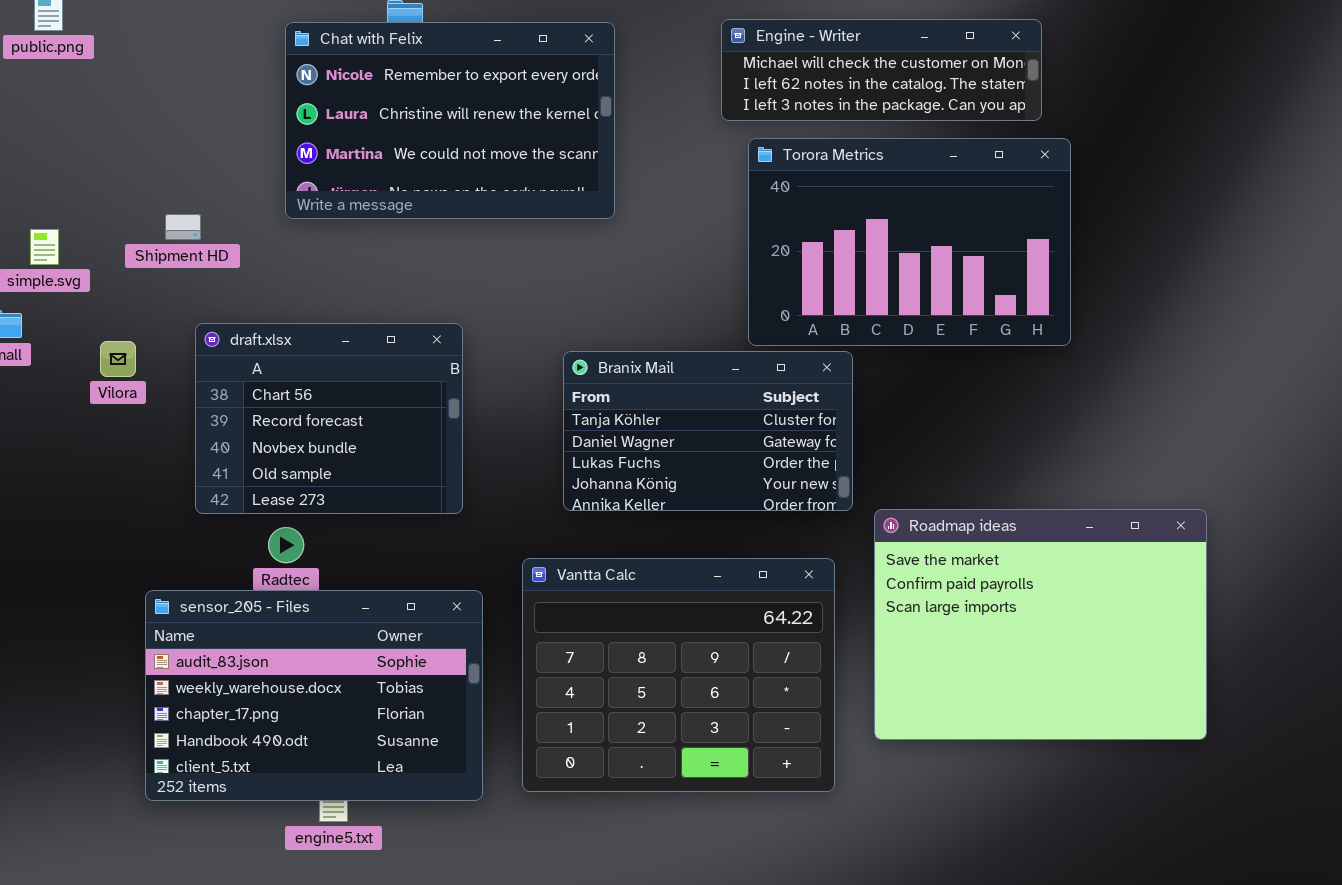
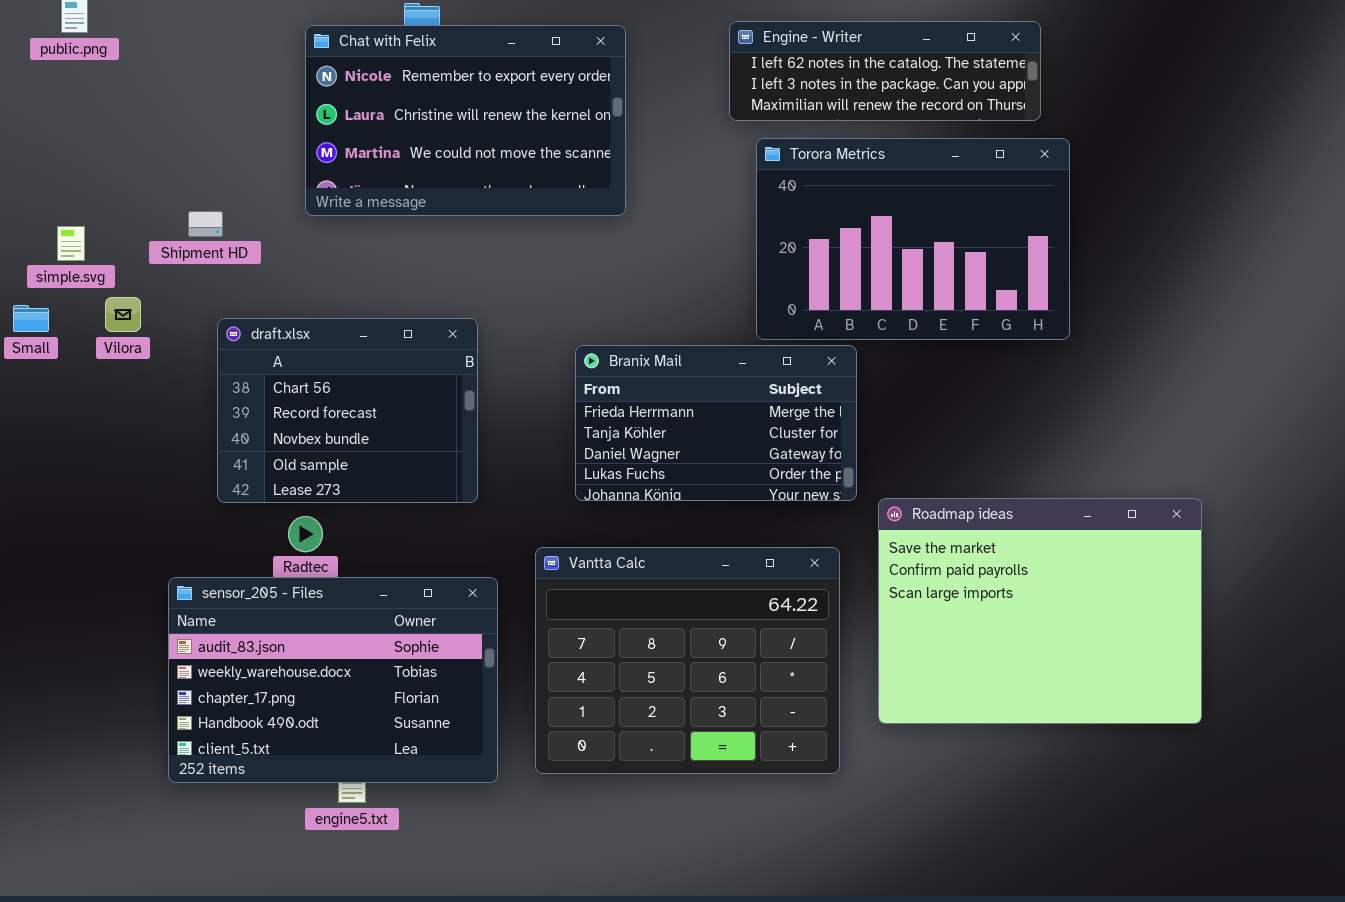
Engine - Writer: [721,19,1042,121] -> [729,21,1041,121], scrolled down 1 row
Vilora: [100,341,136,377] -> [105,297,141,332], moved
Branix Mail: [563,351,853,511] -> [575,345,857,501], scrolled up 1 row

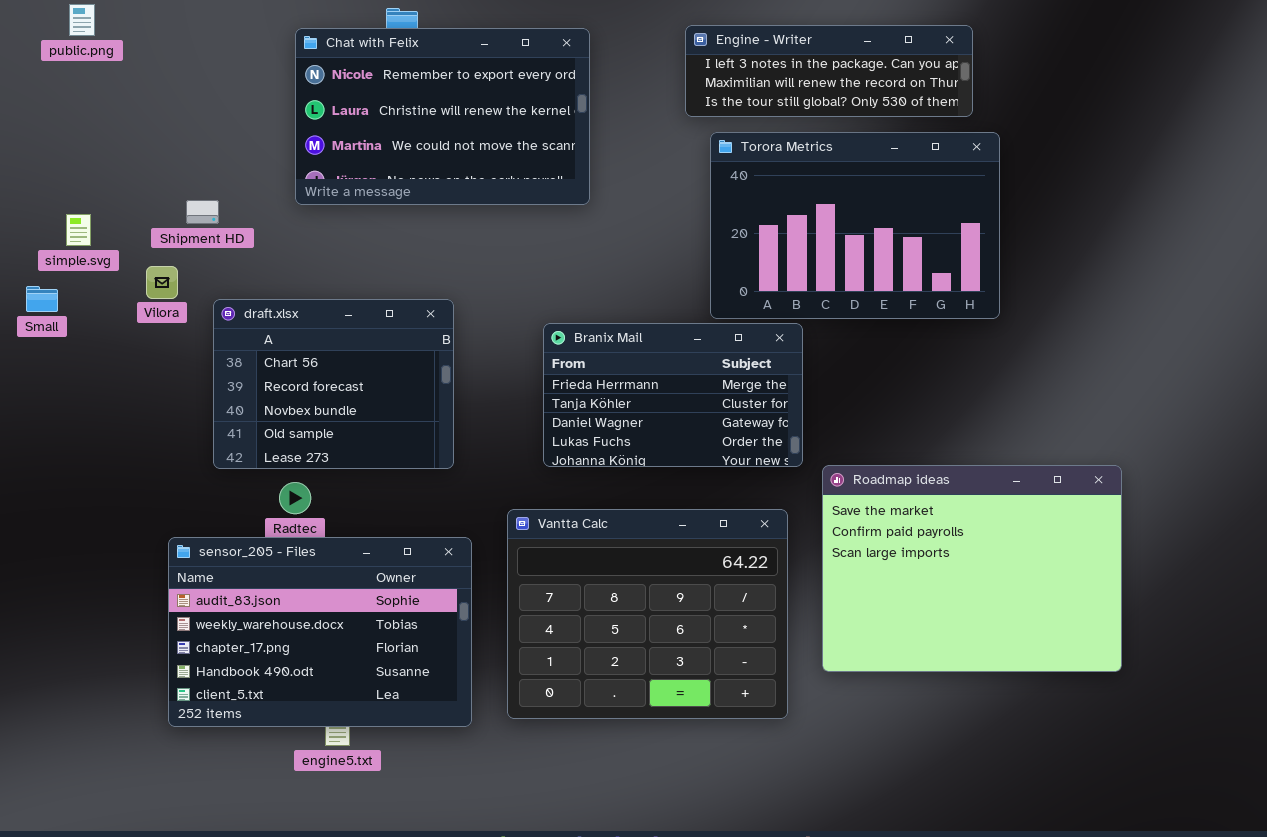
Engine - Writer: [729,21,1041,121] -> [685,25,973,117], scrolled down 1 row
Vilora: [105,297,141,332] -> [146,266,178,299], moved

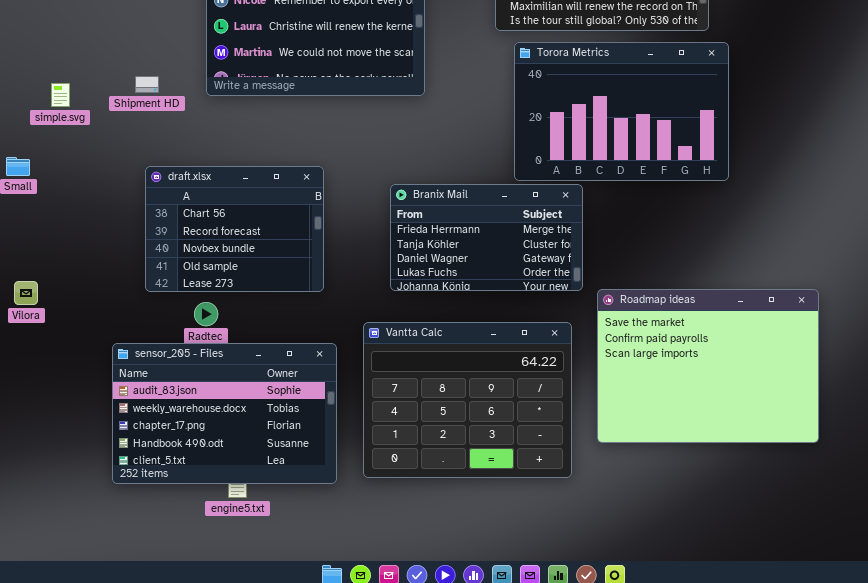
Shipment HD: [186,200,219,224] -> [135,76,159,93], moved
simple.svg: [66,214,91,246] -> [51,83,70,107], moved
Vilora: [146,266,178,299] -> [14,281,38,305], moved

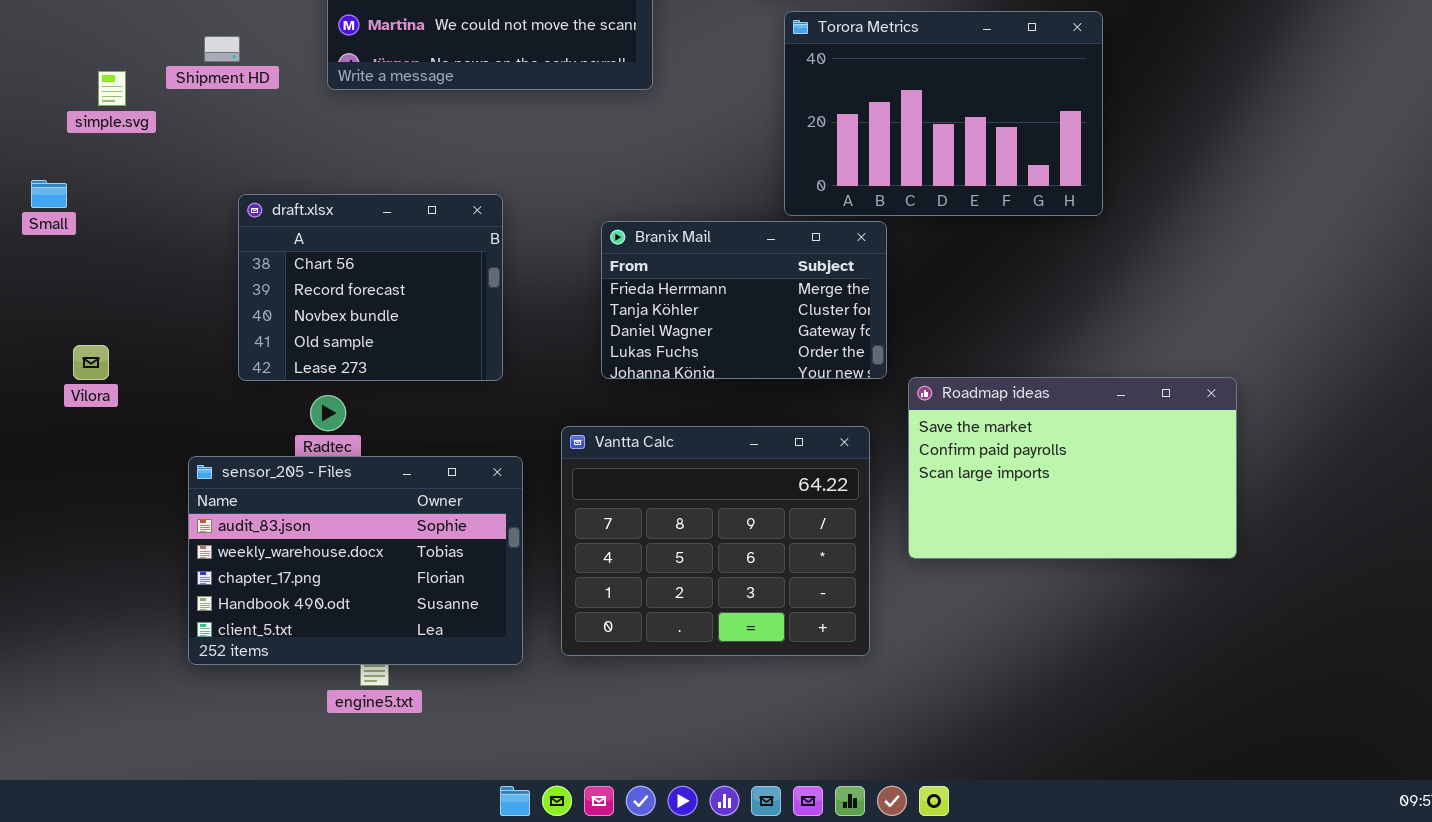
Shipment HD: [135,76,159,93] -> [204,36,240,62], moved
Vilora: [14,281,38,305] -> [73,345,109,380], moved
Roadmap ideas: [597,289,819,443] -> [908,377,1237,559], resized

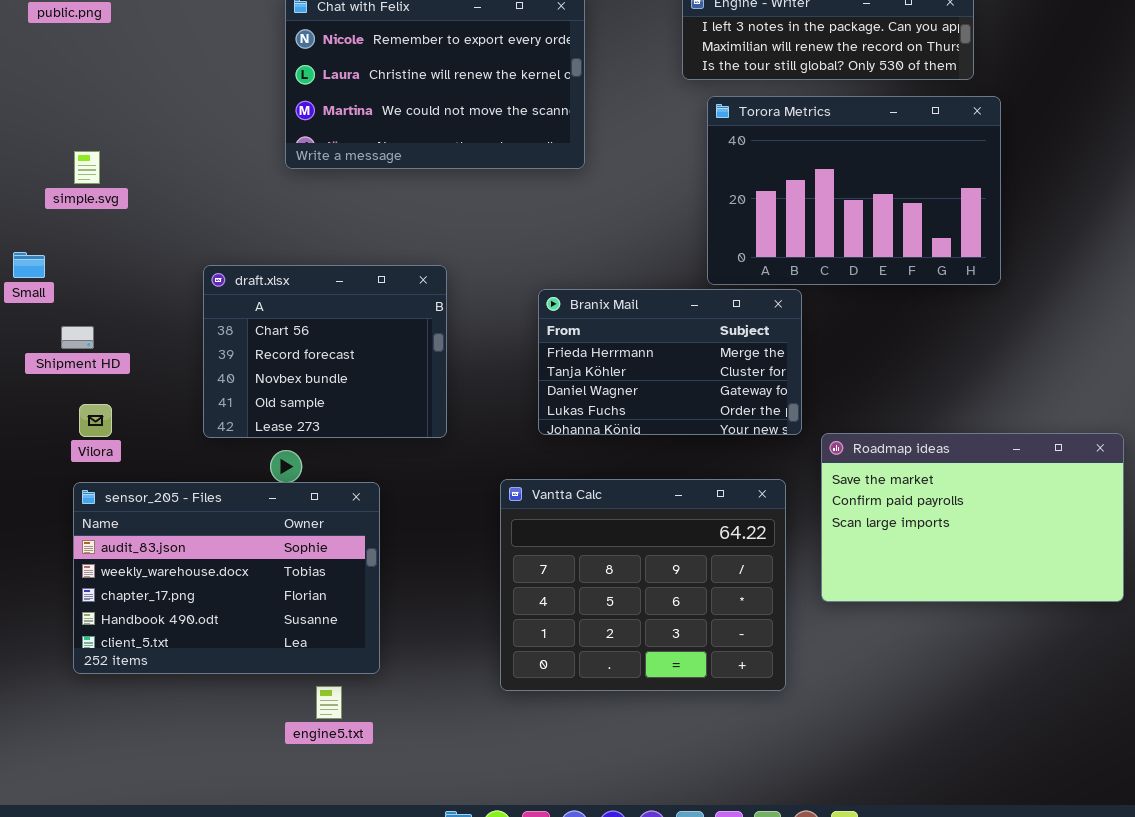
Shipment HD: [204,36,240,62] -> [61,326,94,349], moved
Vilora: [73,345,109,380] -> [79,404,112,437], moved
sensor_205 - Files: [188,456,523,665] -> [73,482,380,674], moved

